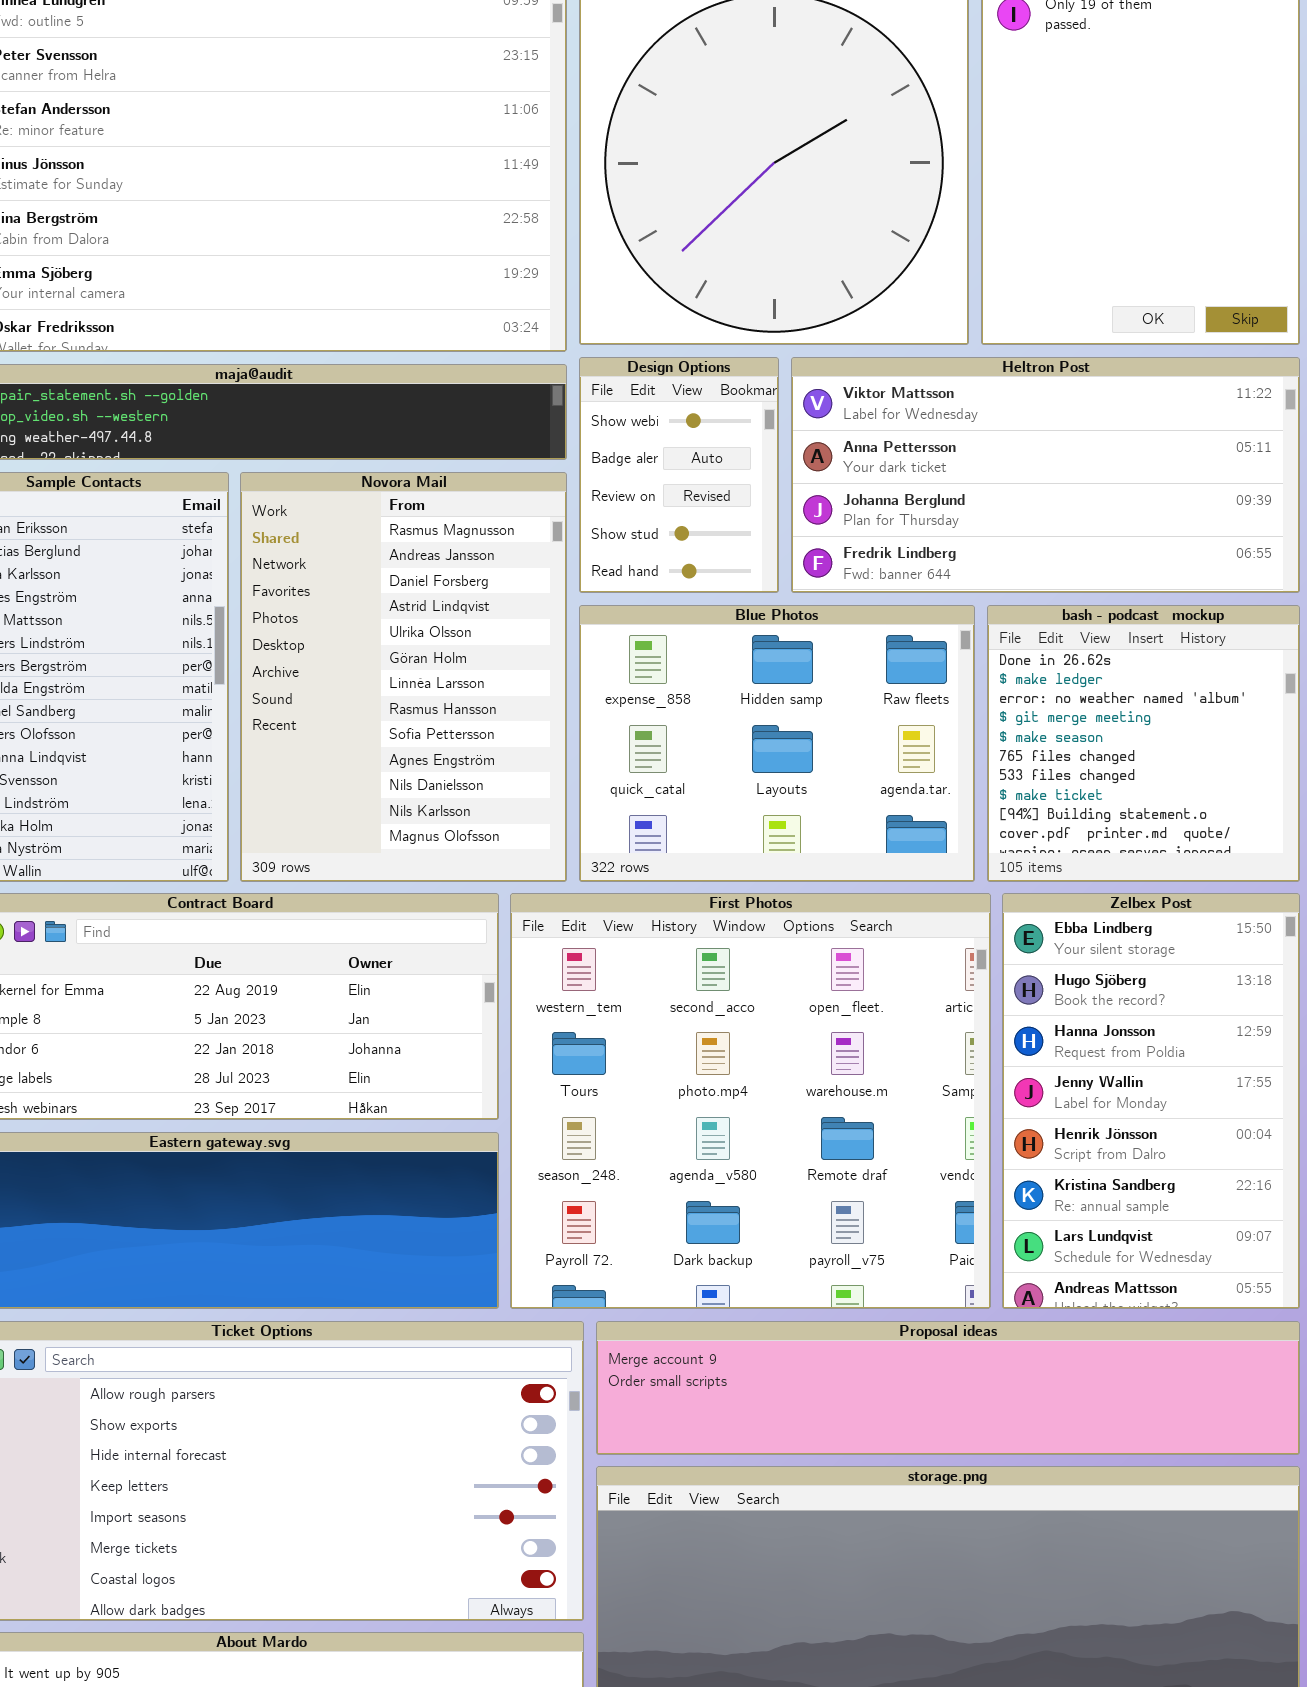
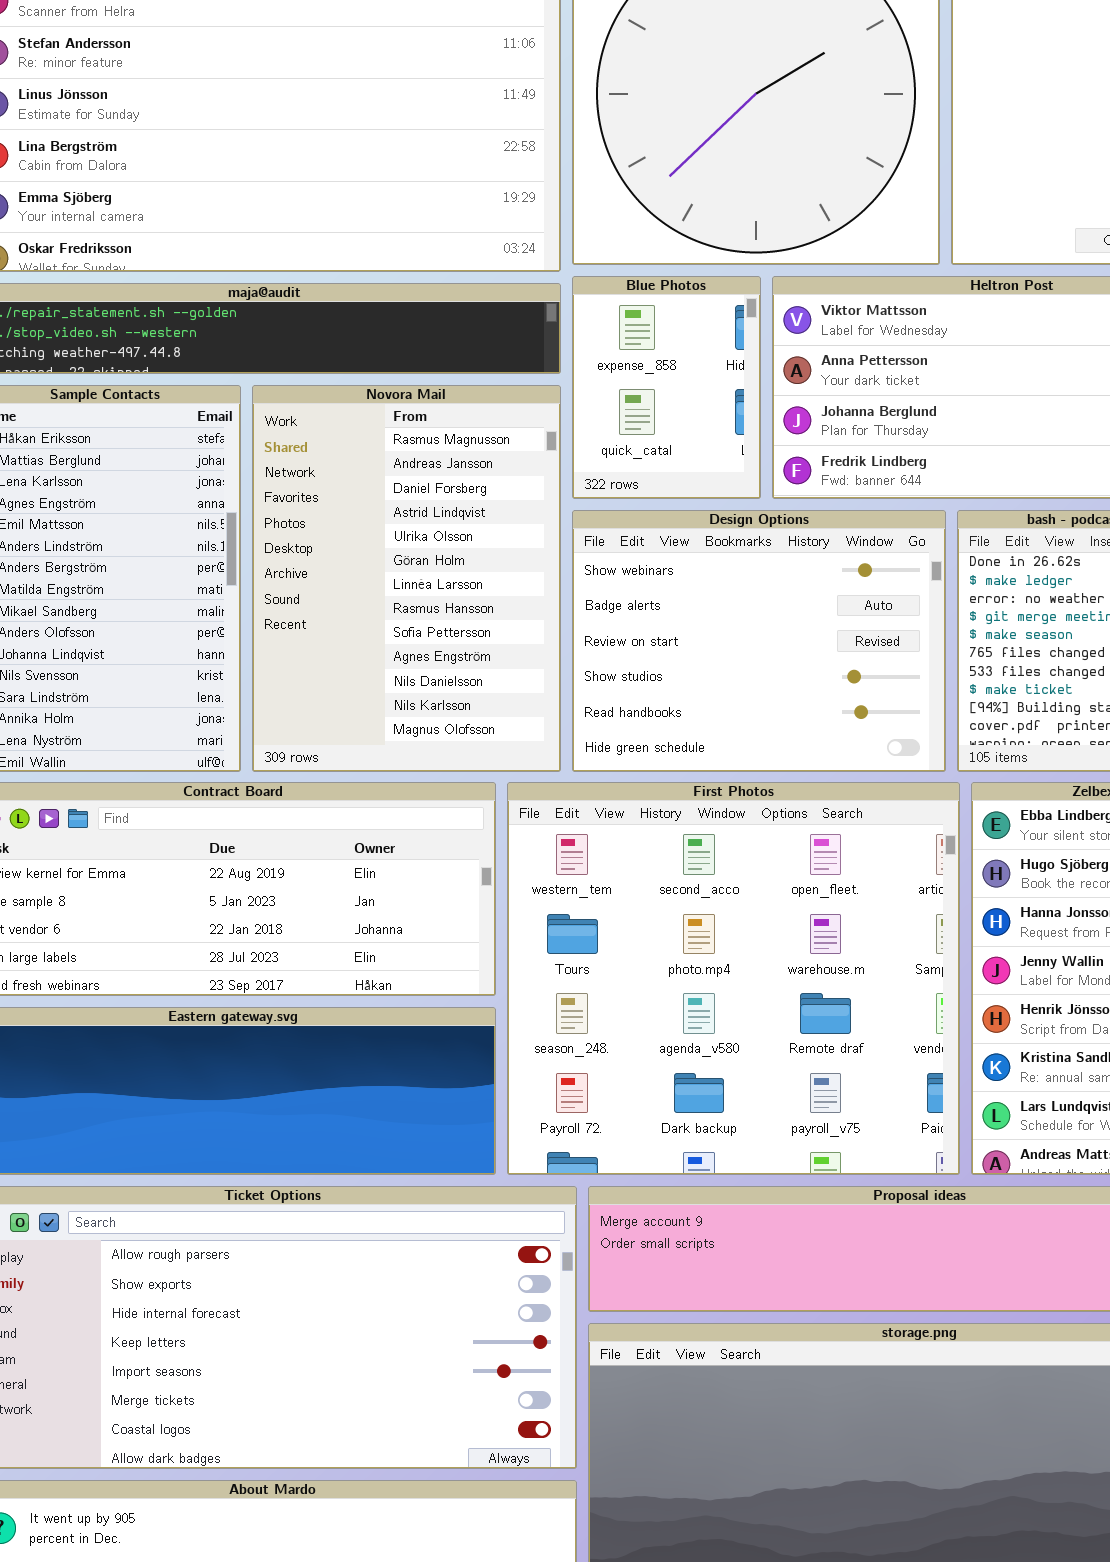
Design Options: [579,357,779,593] -> [572,510,946,772], moved, resized
Blue Photos: [579,605,975,882] -> [572,276,761,499], moved, resized

